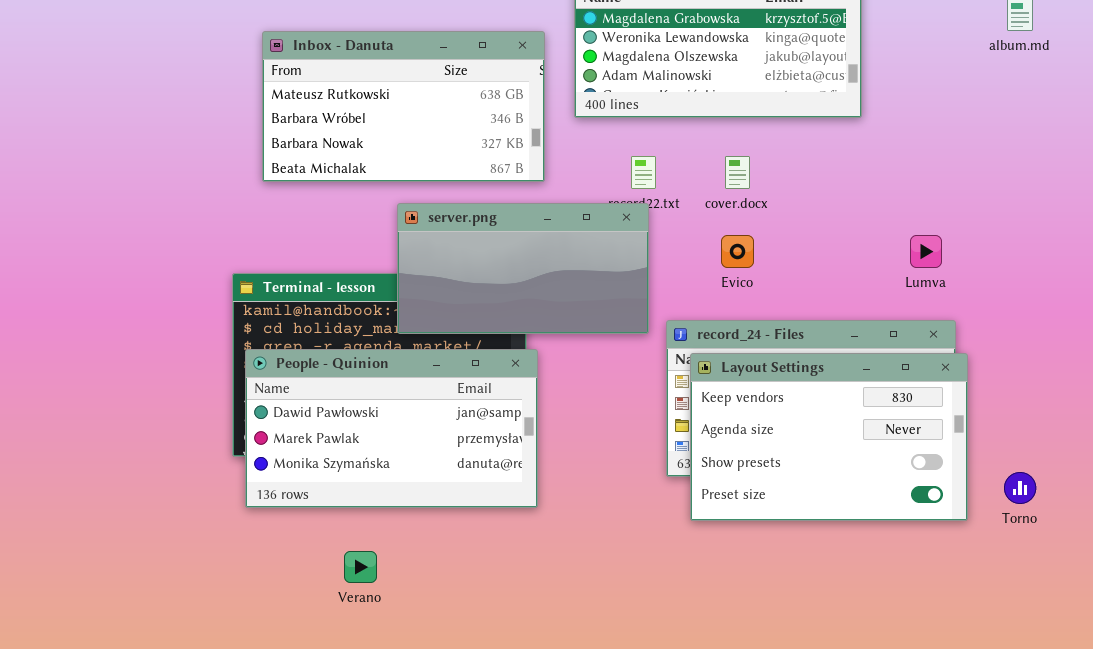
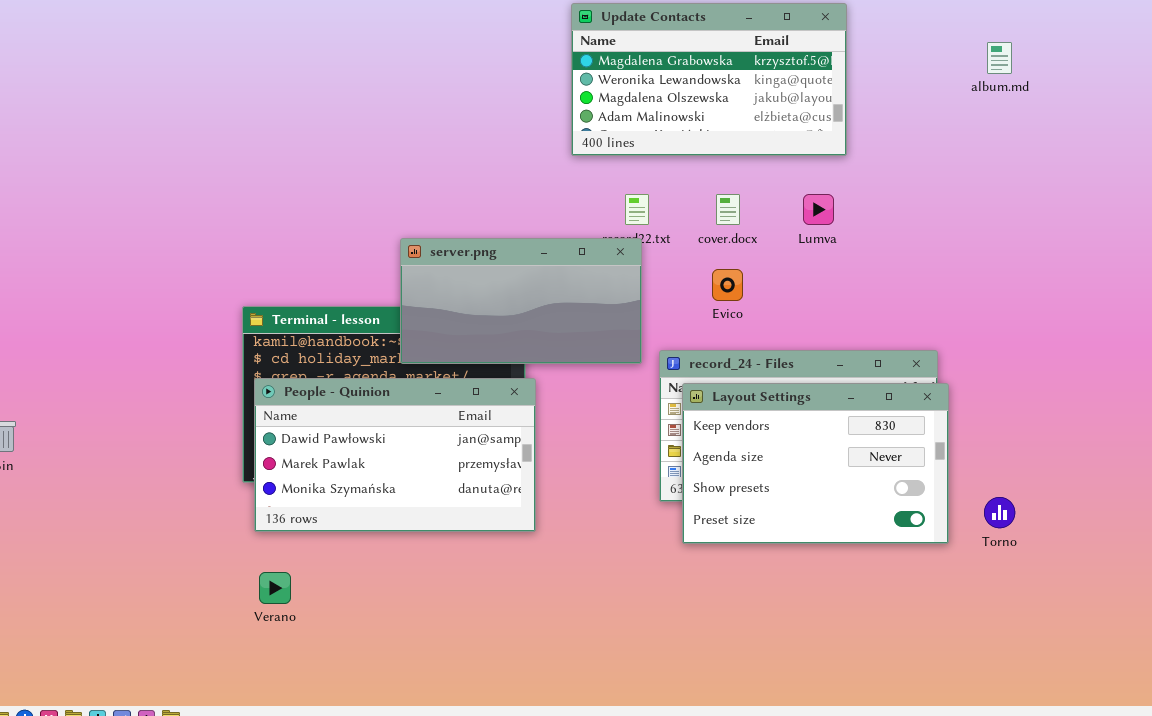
Inbox - Danuta: [262,31,545,182] -> none, closed
Lumva: [910,235,942,268] -> [803,194,834,225], moved
Verano: [344,551,377,583] -> [259,572,291,604], moved

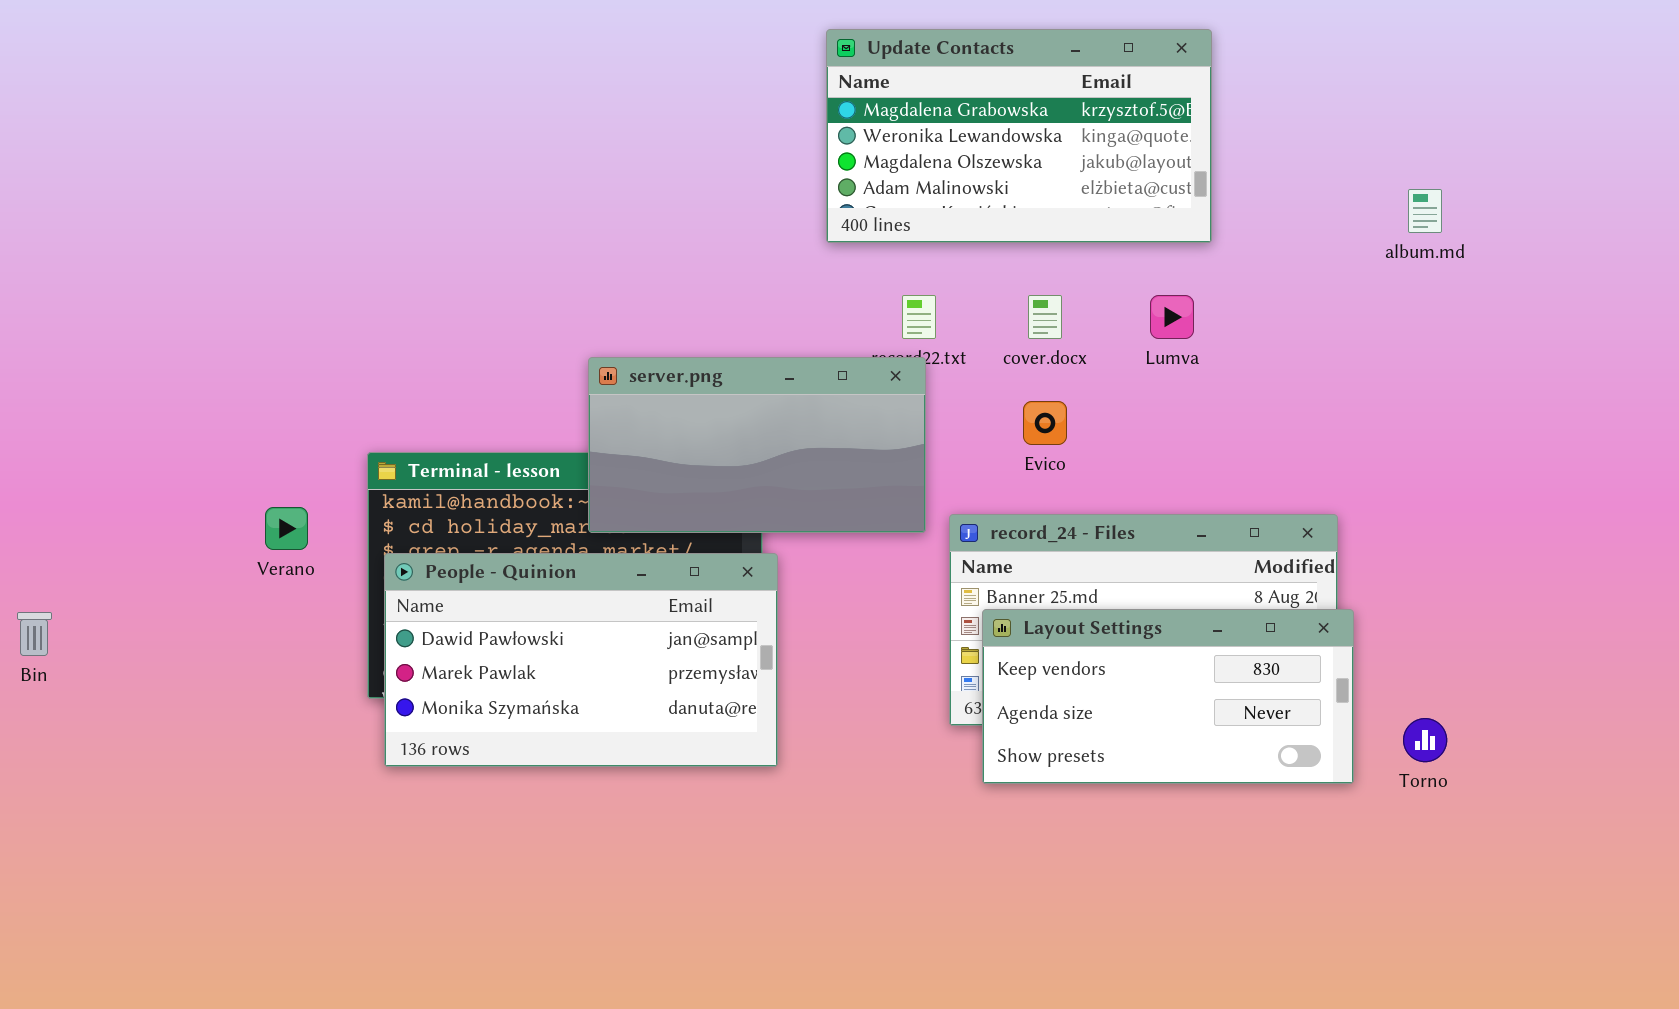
album.md: [987,42,1012,74] -> [1408,189,1442,233], moved
Layout Settings: [682,383,949,544] -> [982,609,1354,784], resized
Verano: [259,572,291,604] -> [265,507,308,550], moved

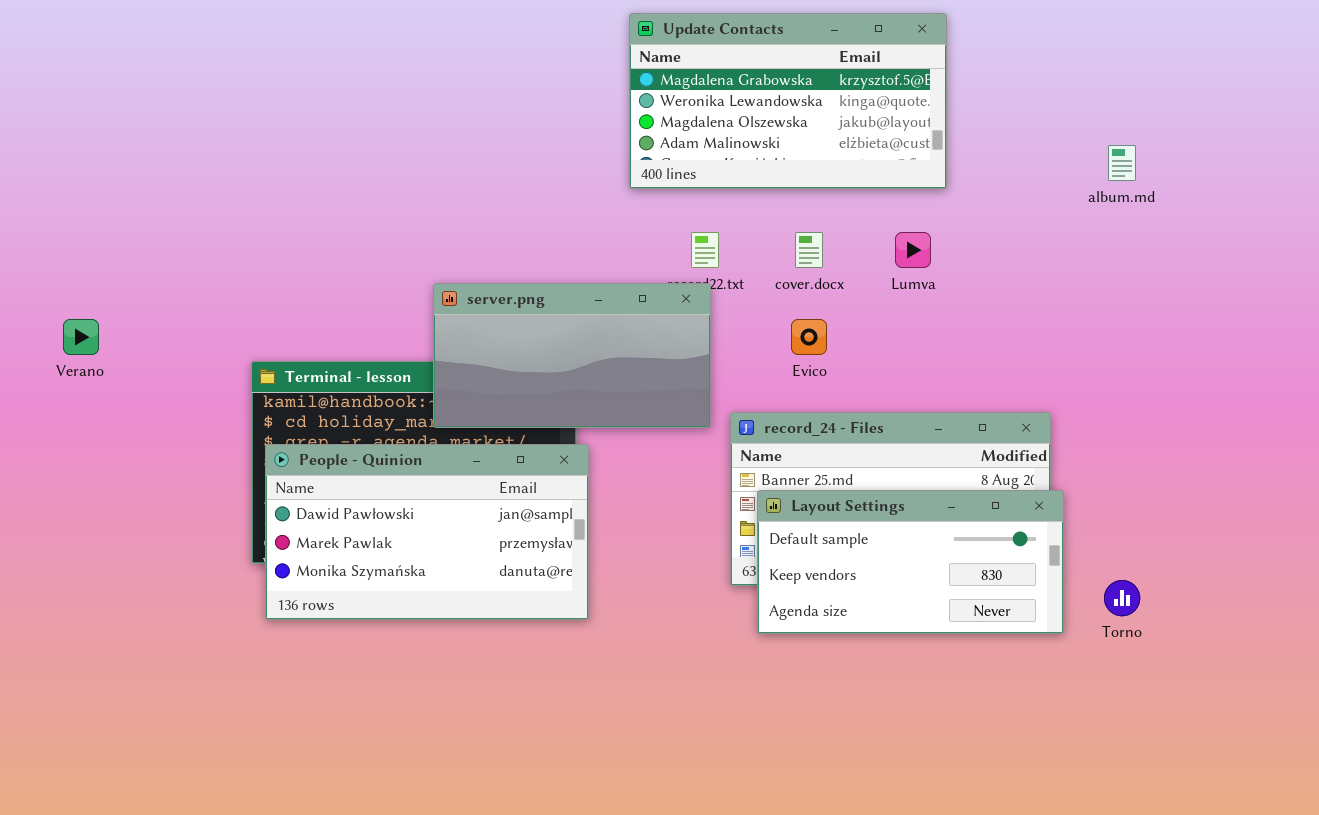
Verano: [265,507,308,550] -> [63,319,99,355], moved
Layout Settings: [982,609,1354,784] -> [757,490,1064,634], scrolled up 1 row

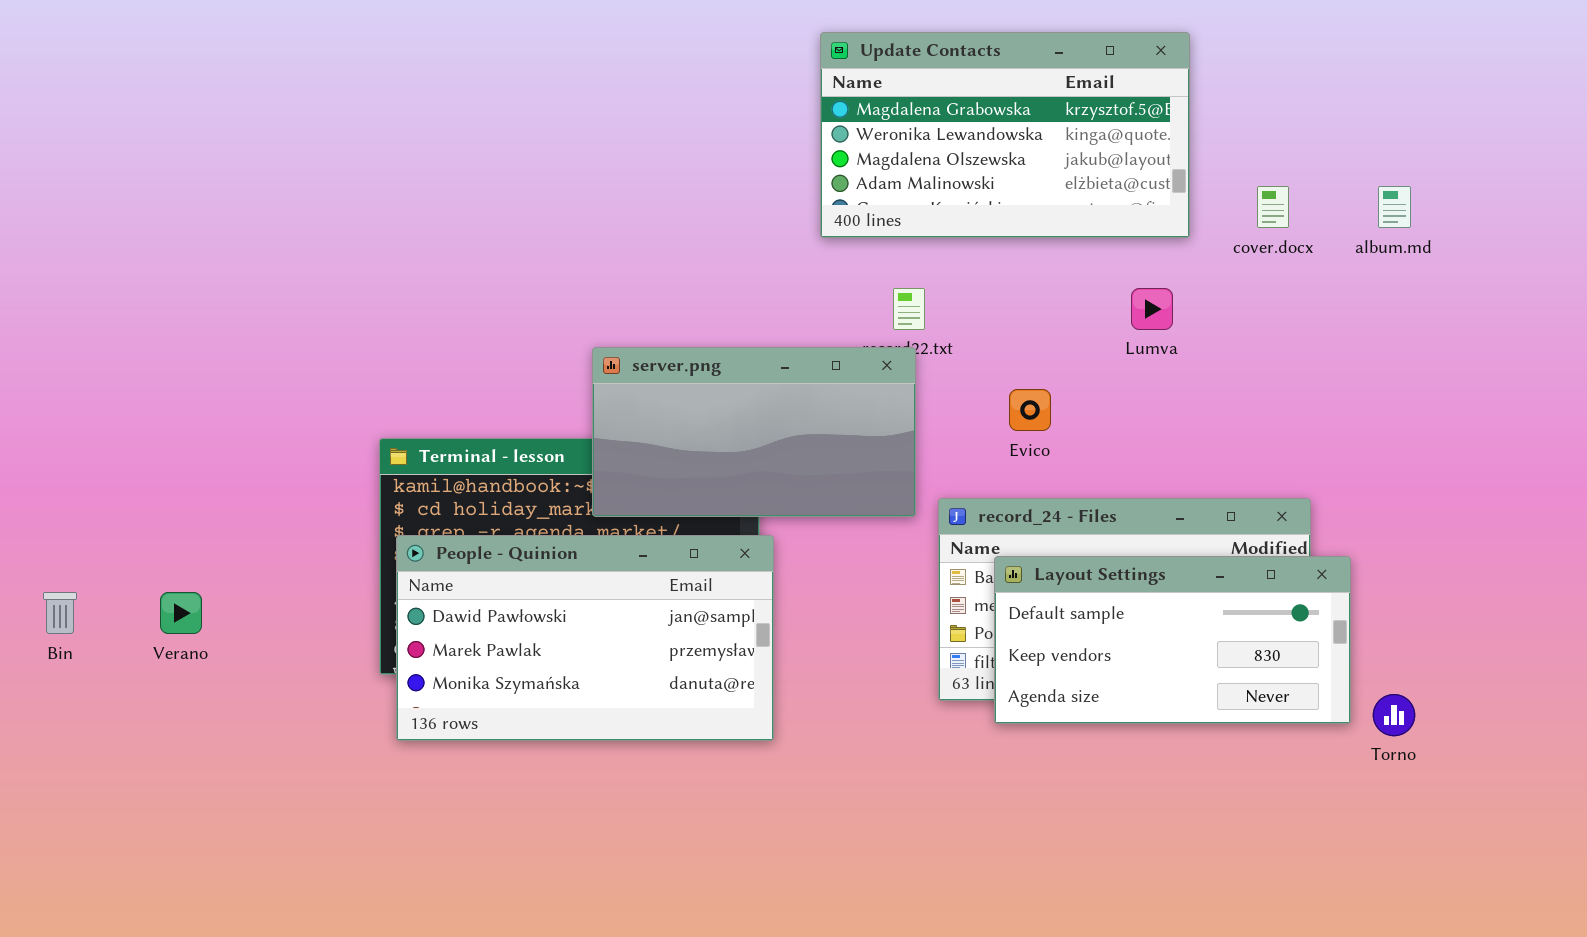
cover.docx: [795,232,823,268] -> [1257,186,1289,228], moved
Verano: [63,319,99,355] -> [160,592,202,634], moved
Layout Settings: [757,490,1064,634] -> [994,556,1351,724], moved

